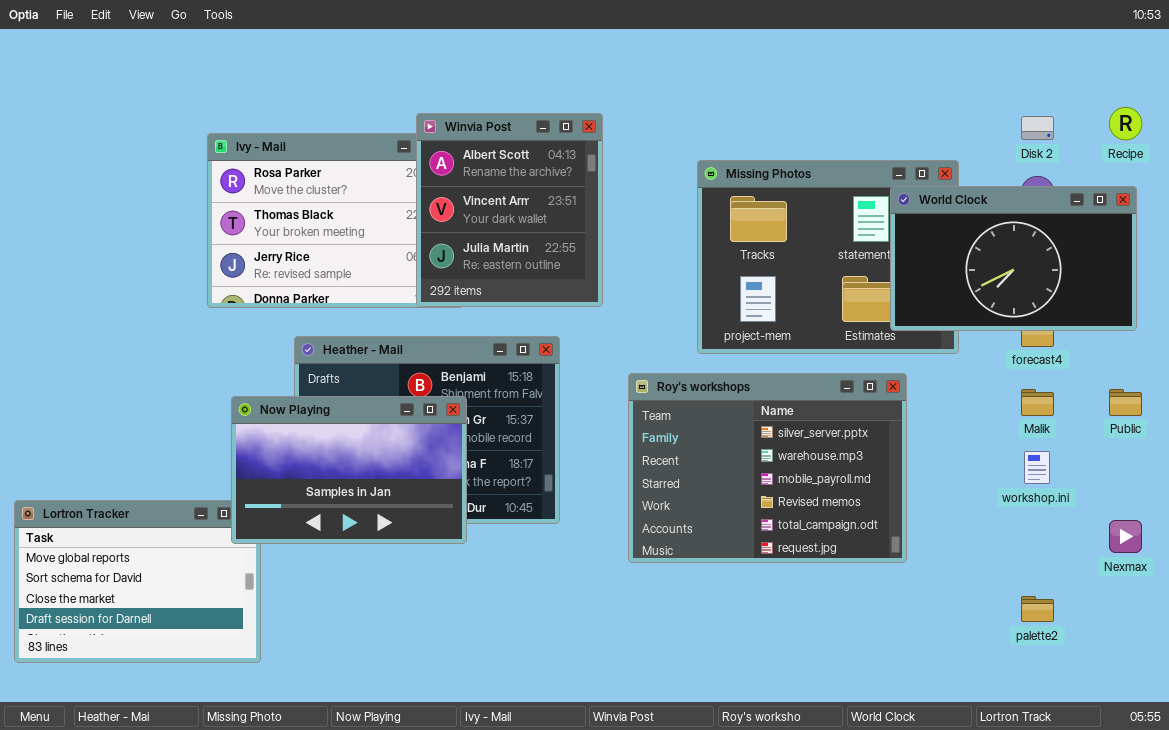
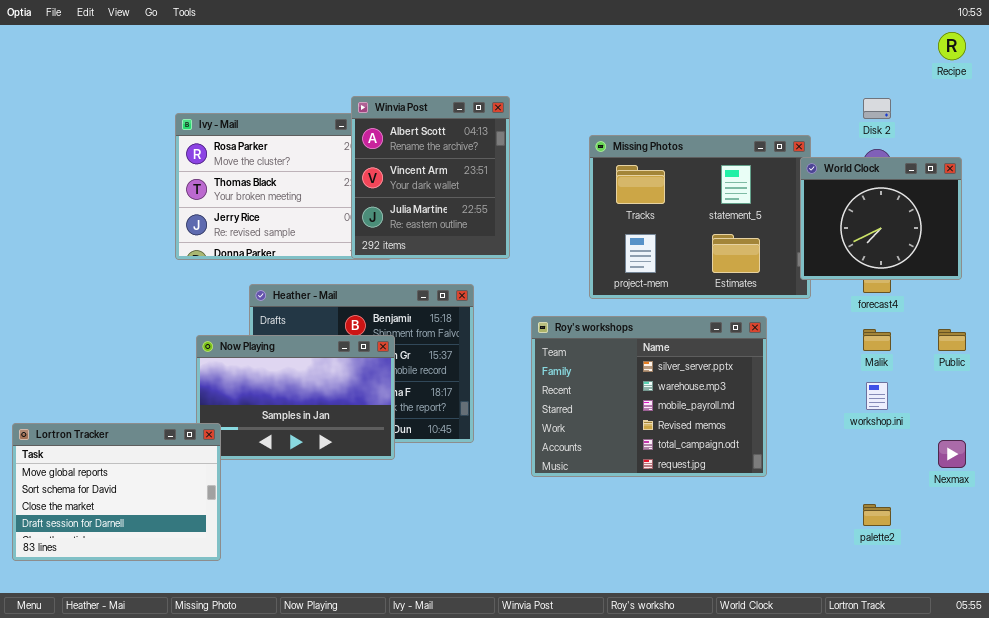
Recipe: [1109,107,1142,140] -> [938,32,966,60], moved
World Clock: [890,186,1137,331] -> [800,157,962,280], resized
Lortron Tracker: [14,500,261,663] -> [12,423,221,561], raised

